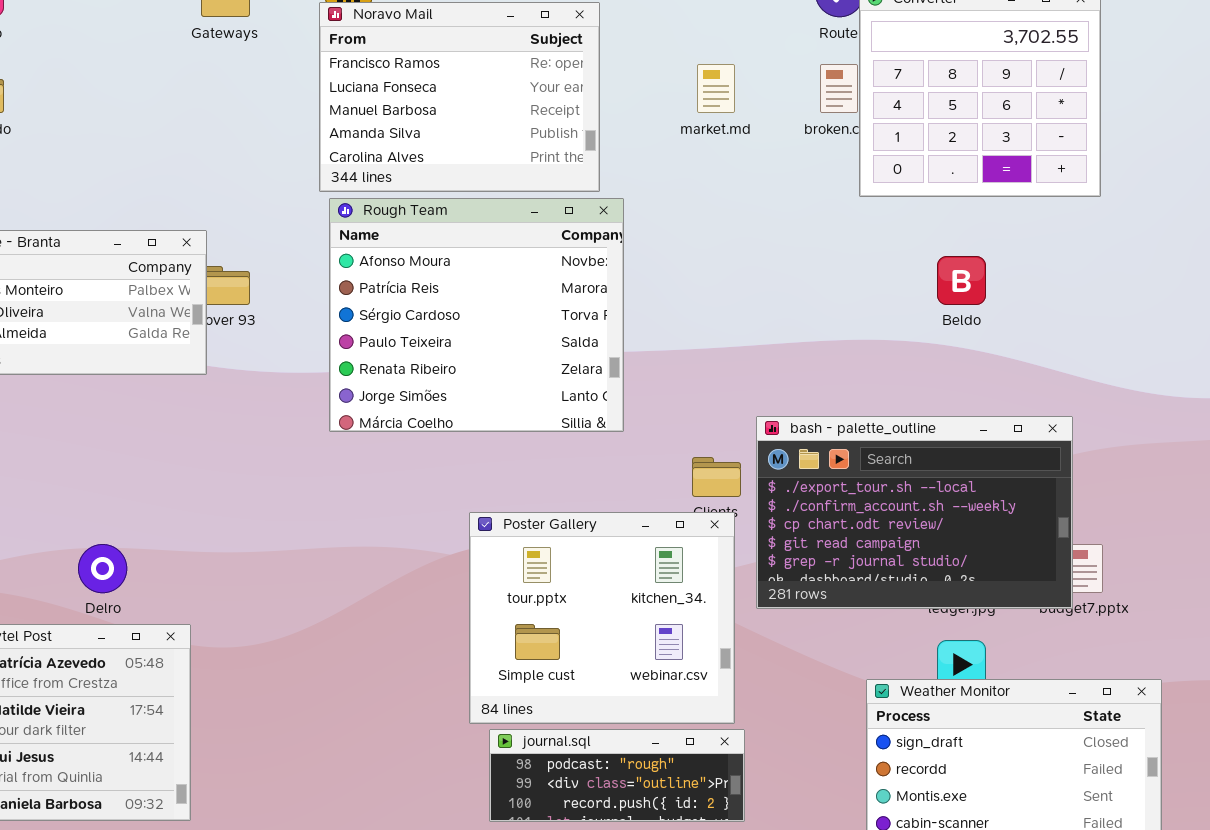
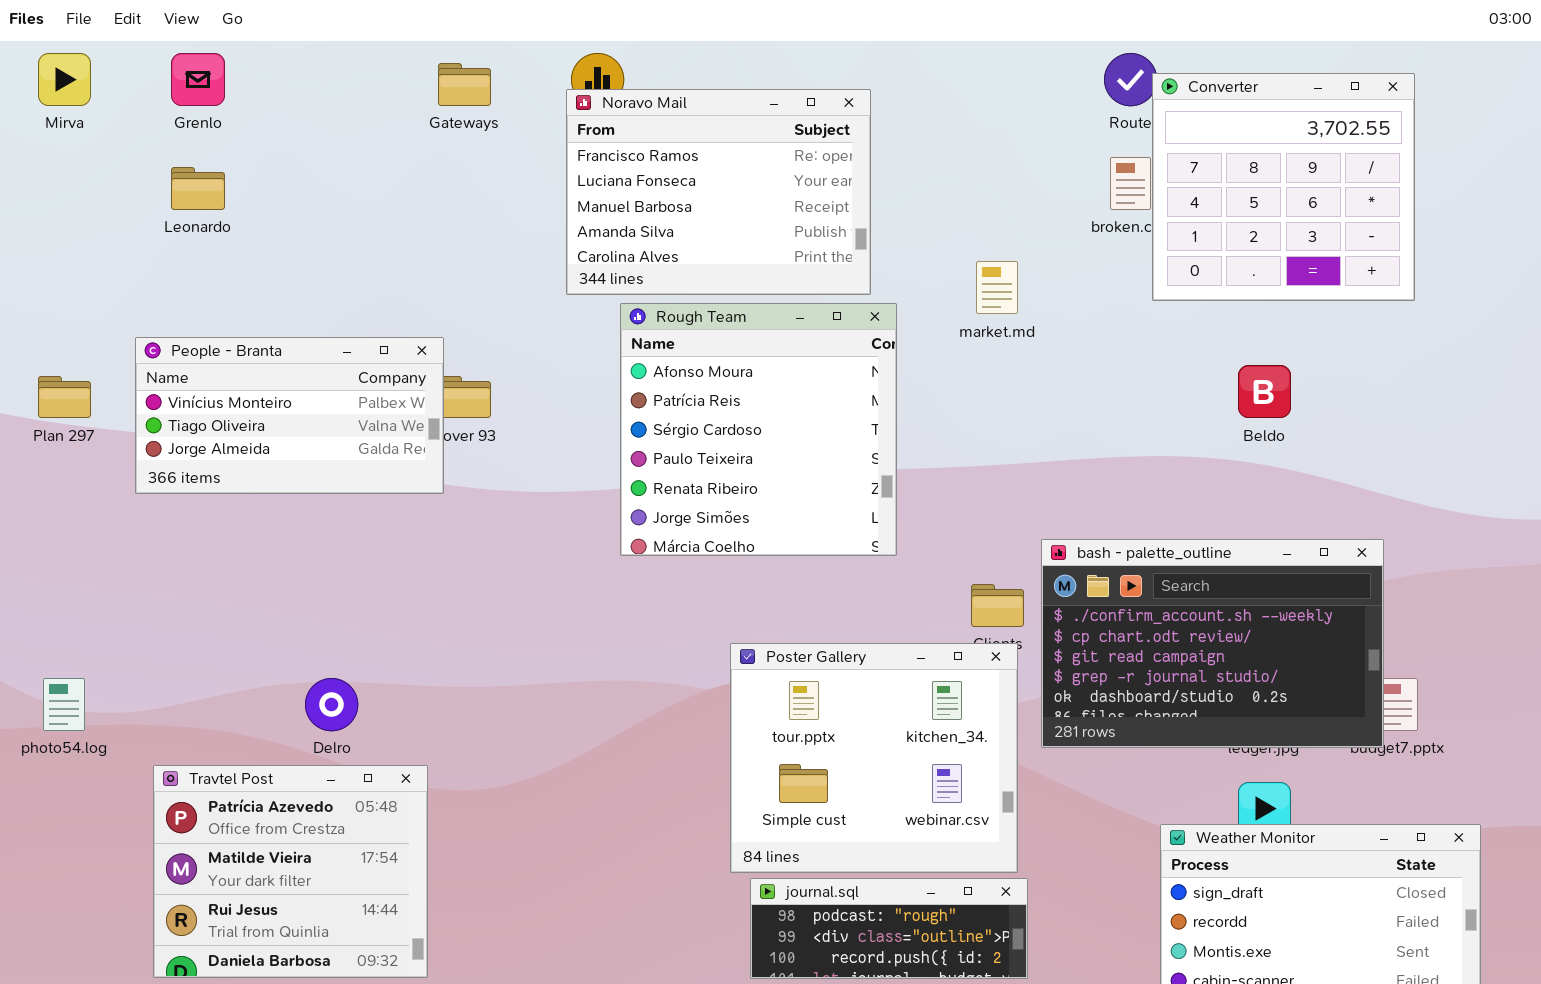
market.md: [697,64,735,113] -> [976,261,1018,314], moved
Rough Team: [329,198,624,432] -> [620,303,897,556], resized
bash - palette_outline: [756,416,1073,609] -> [1041,539,1384,748], scrolled down 1 row

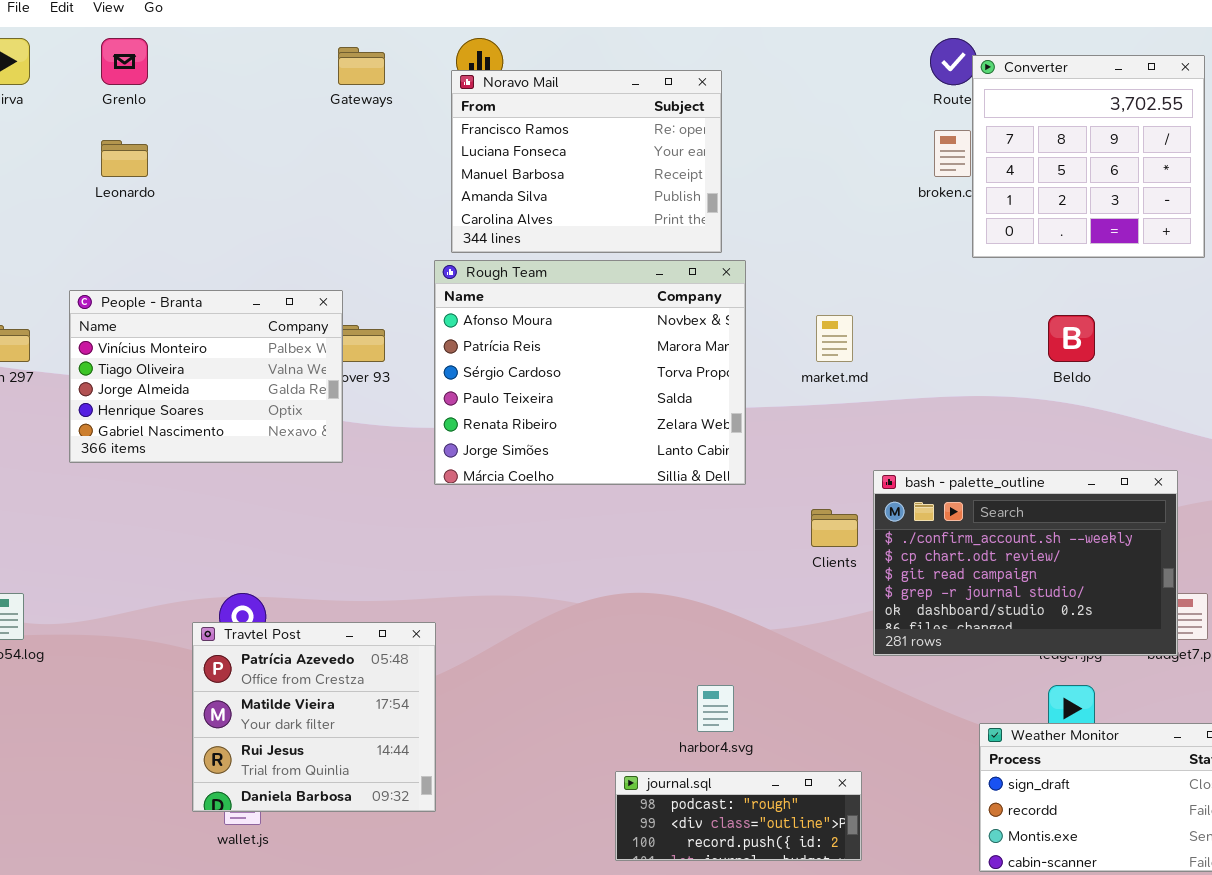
market.md: [976,261,1018,314] -> [816,315,853,362], moved
Rough Team: [620,303,897,556] -> [434,260,746,485], resized
People - Branta: [135,337,444,494] -> [69,290,343,463], resized
Poster Gallery: [730,643,1018,873] -> none, closed
Travtel Post: [153,765,428,978] -> [192,622,436,812], moved

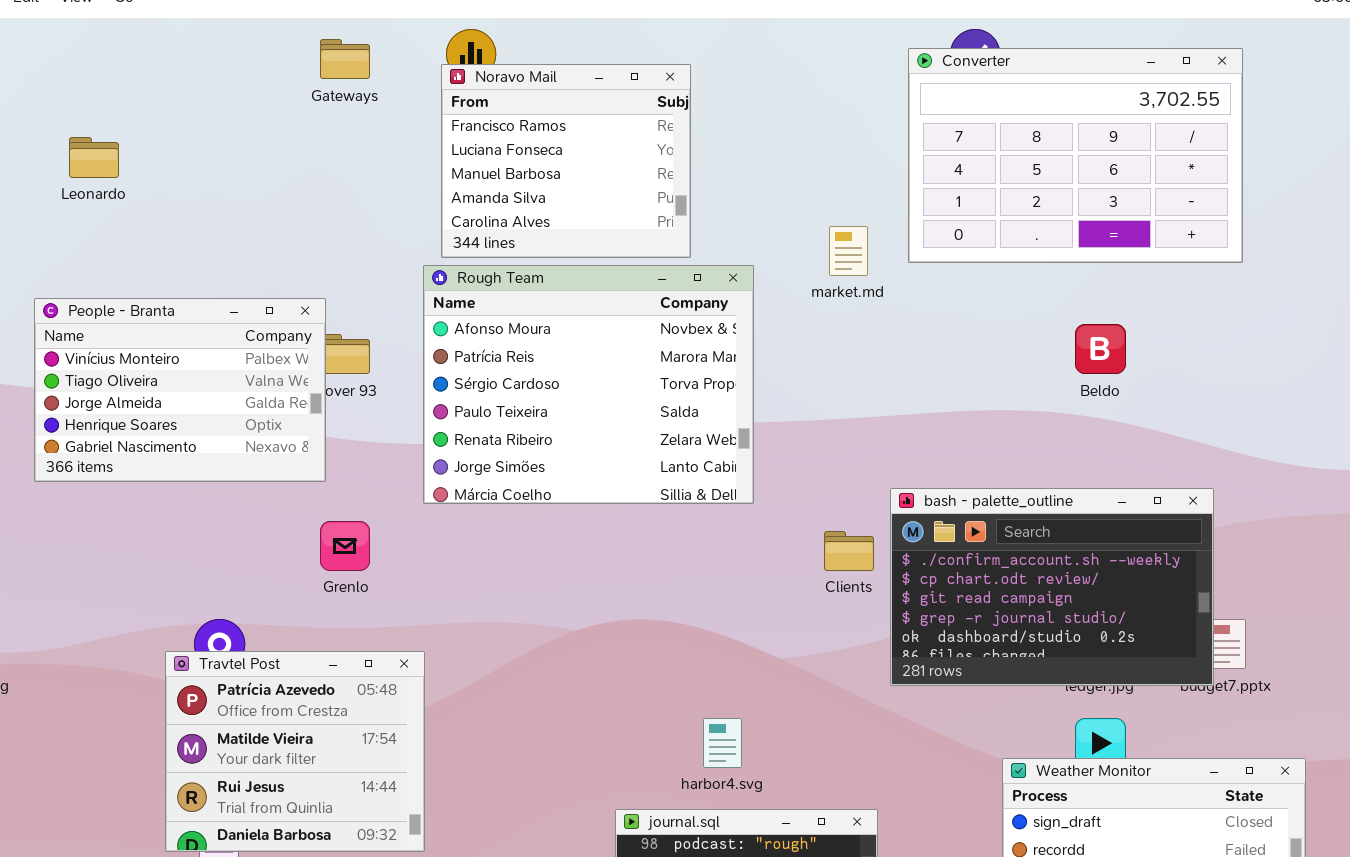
Grenlo: [101,38,148,85] -> [320,521,370,571], moved
Converter: [972,55,1205,258] -> [908,48,1243,263], resized
Noravo Mail: [451,70,722,253] -> [441,64,691,258], resized
market.md: [816,315,853,362] -> [829,226,868,276], moved

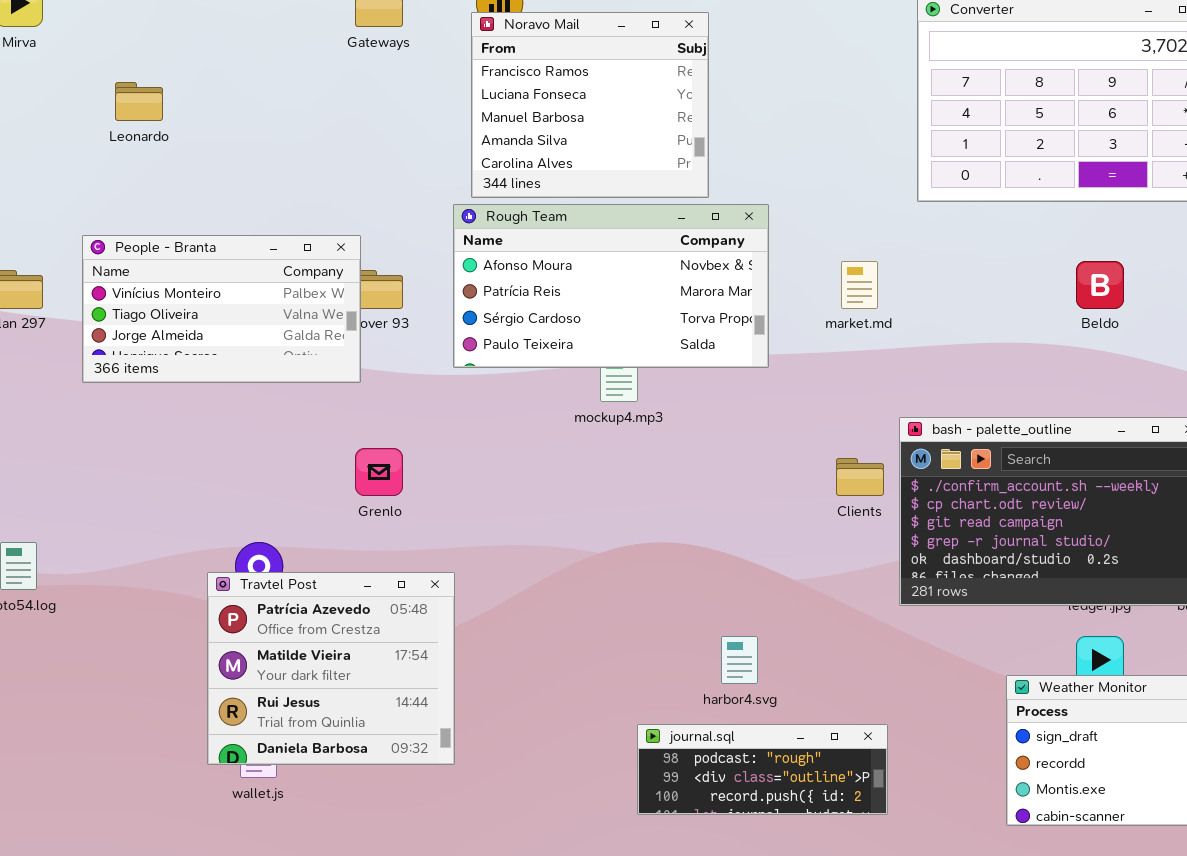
market.md: [829,226,868,276] -> [841,261,878,309], moved
Rough Team: [423,265,754,504] -> [453,204,769,368], resized
People - Branta: [34,298,326,482] -> [82,235,361,383], resized

